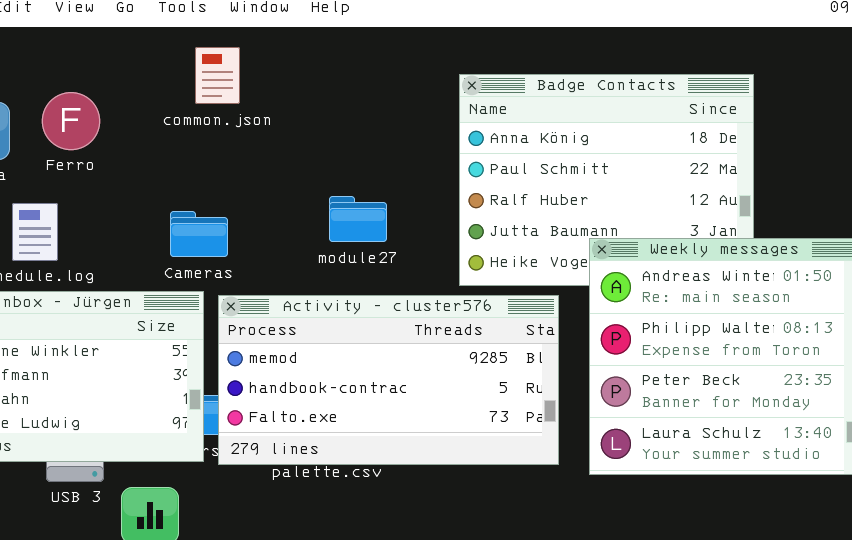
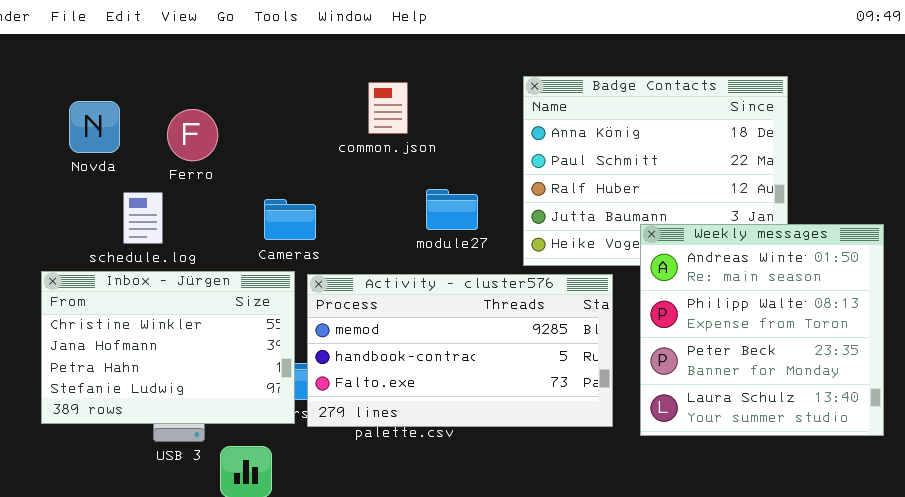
common.json: [195,47,240,104] -> [368,82,408,134], moved
Ferro: [42,92,100,150] -> [167,109,218,161], moved
module27: [329,196,387,242] -> [426,189,478,230], moved

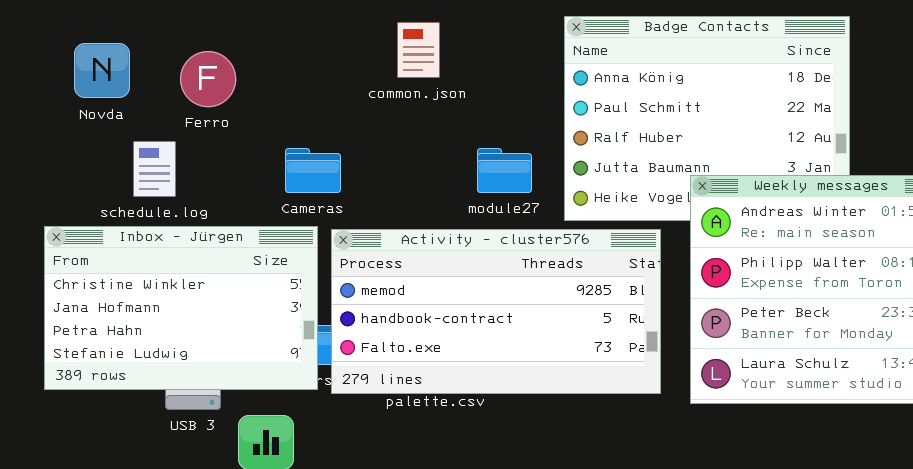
module27: [426,189,478,230] -> [477,148,532,193], moved

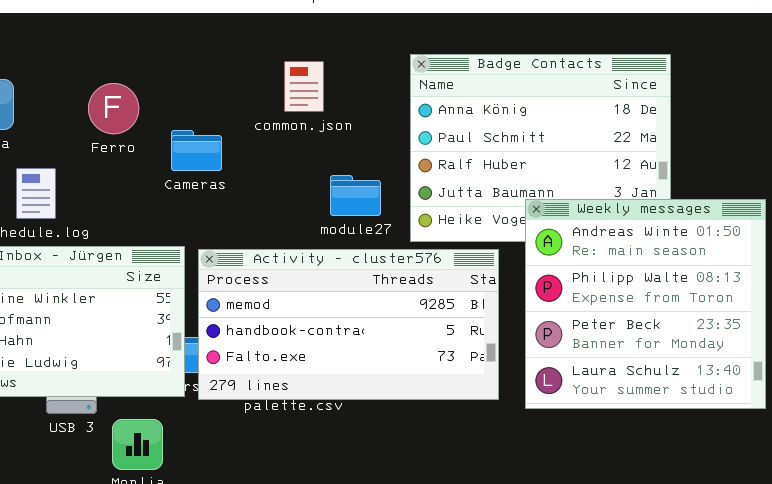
common.json: [397,22,440,78] -> [284,61,324,112], moved
Ferro: [180,51,236,107] -> [88,83,139,134], moved
Cameras: [285,148,341,193] -> [171,130,222,171], moved

